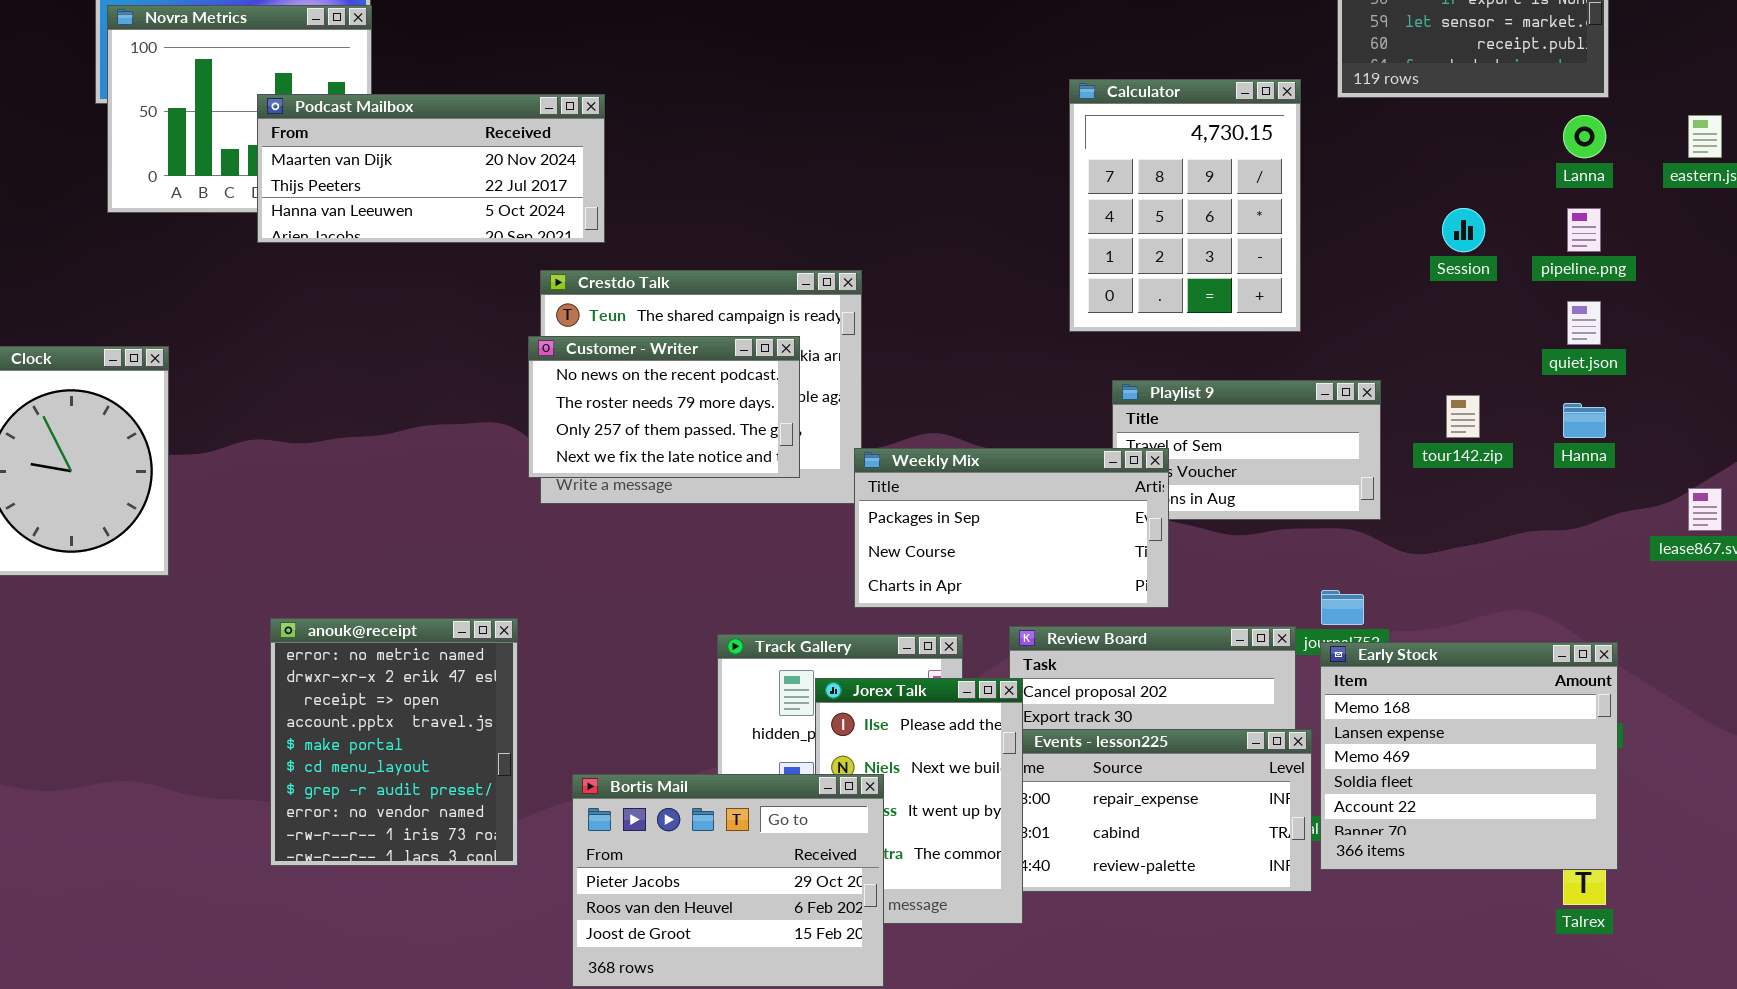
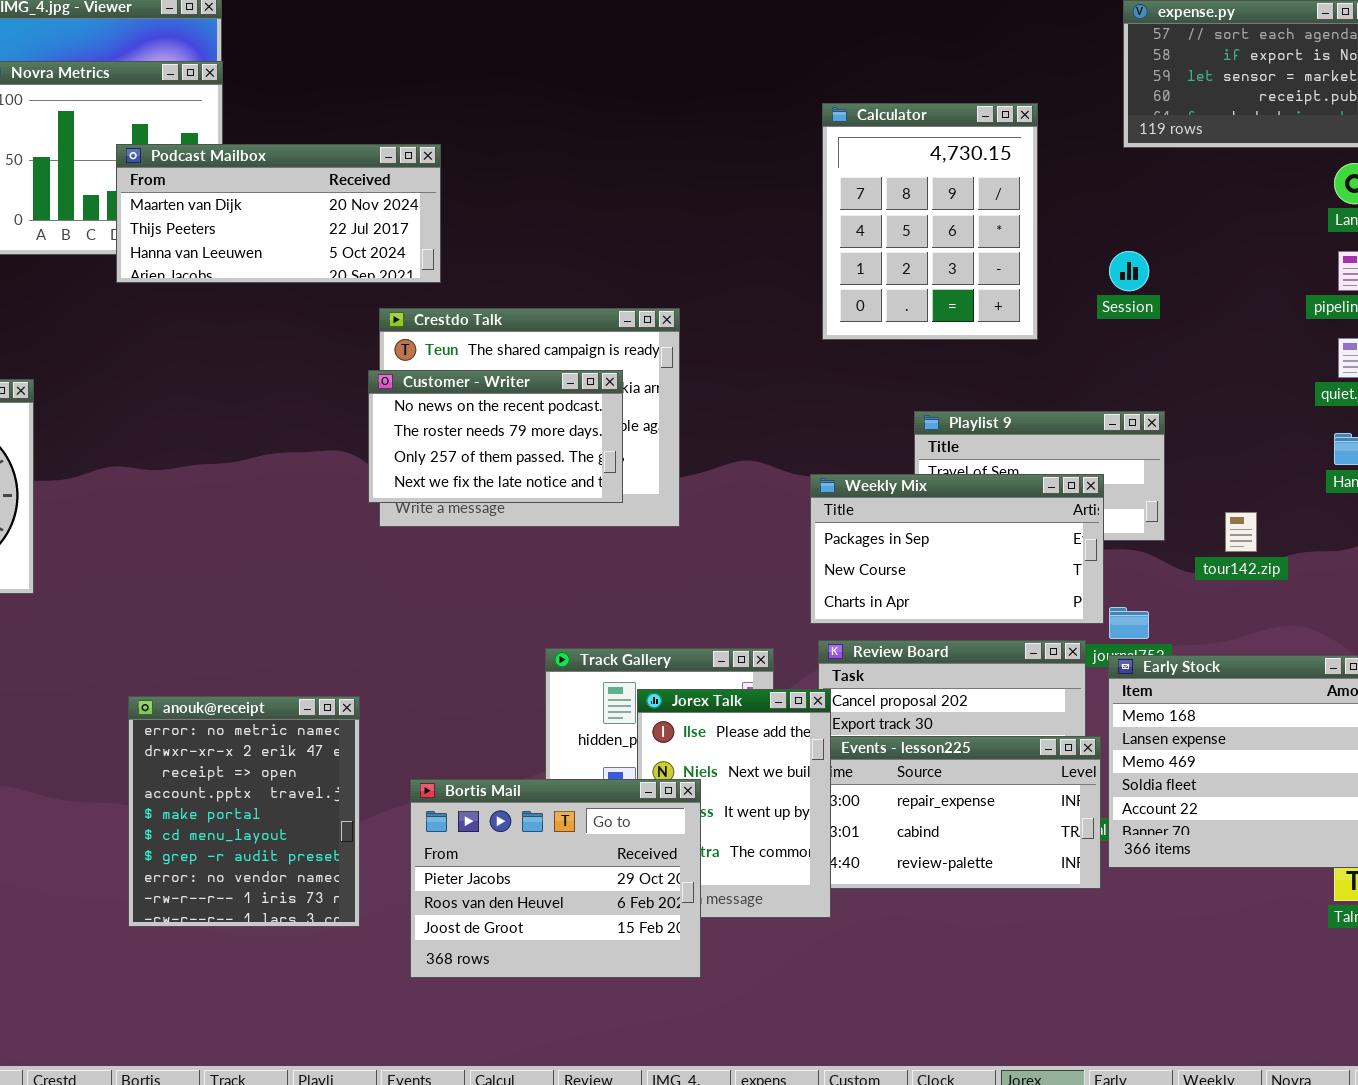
Calculator: [1069,79,1301,332] -> [822,103,1038,340], moved
Session: [1442,208,1485,252] -> [1109,251,1149,291], moved
tour142.zip: [1446,395,1480,438] -> [1225,512,1257,552], moved
Weekly Mix: [854,448,1169,608] -> [810,474,1104,624], moved
anouk@receipt: [270,618,518,866] -> [128,696,360,927], moved

